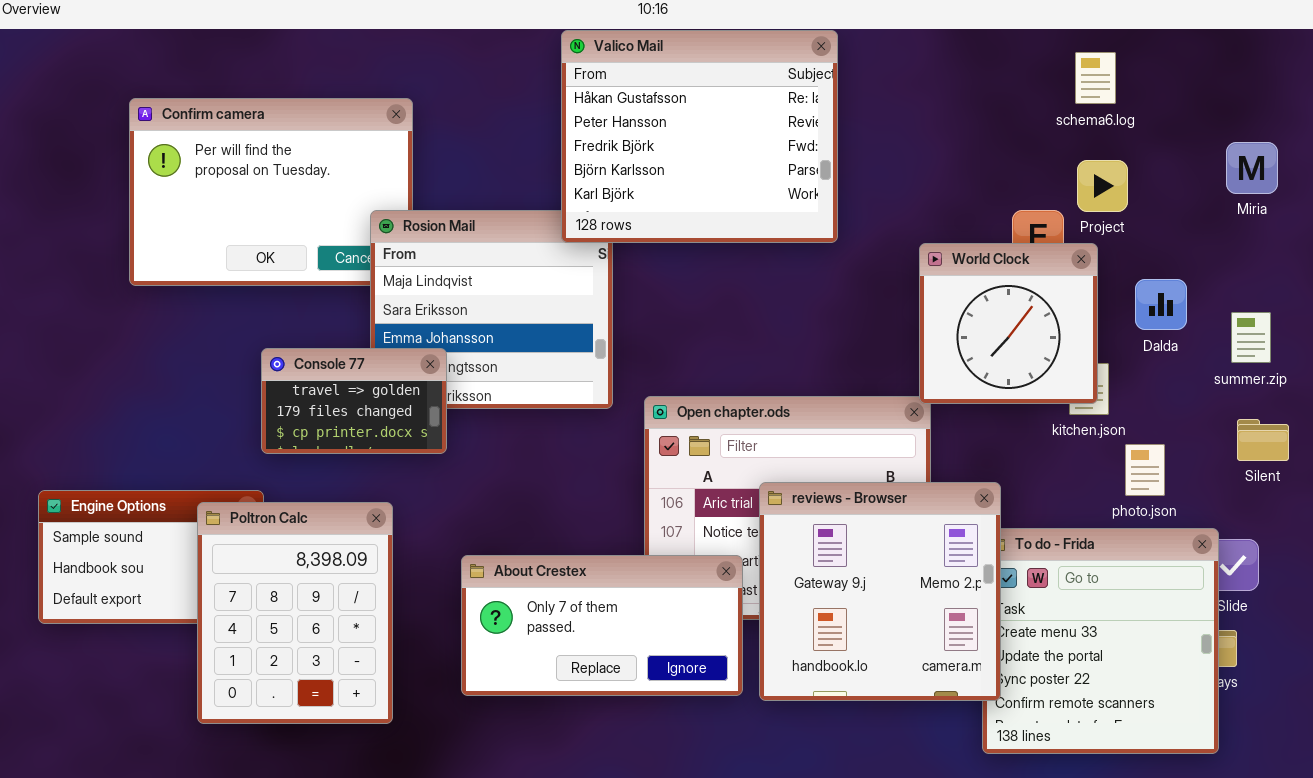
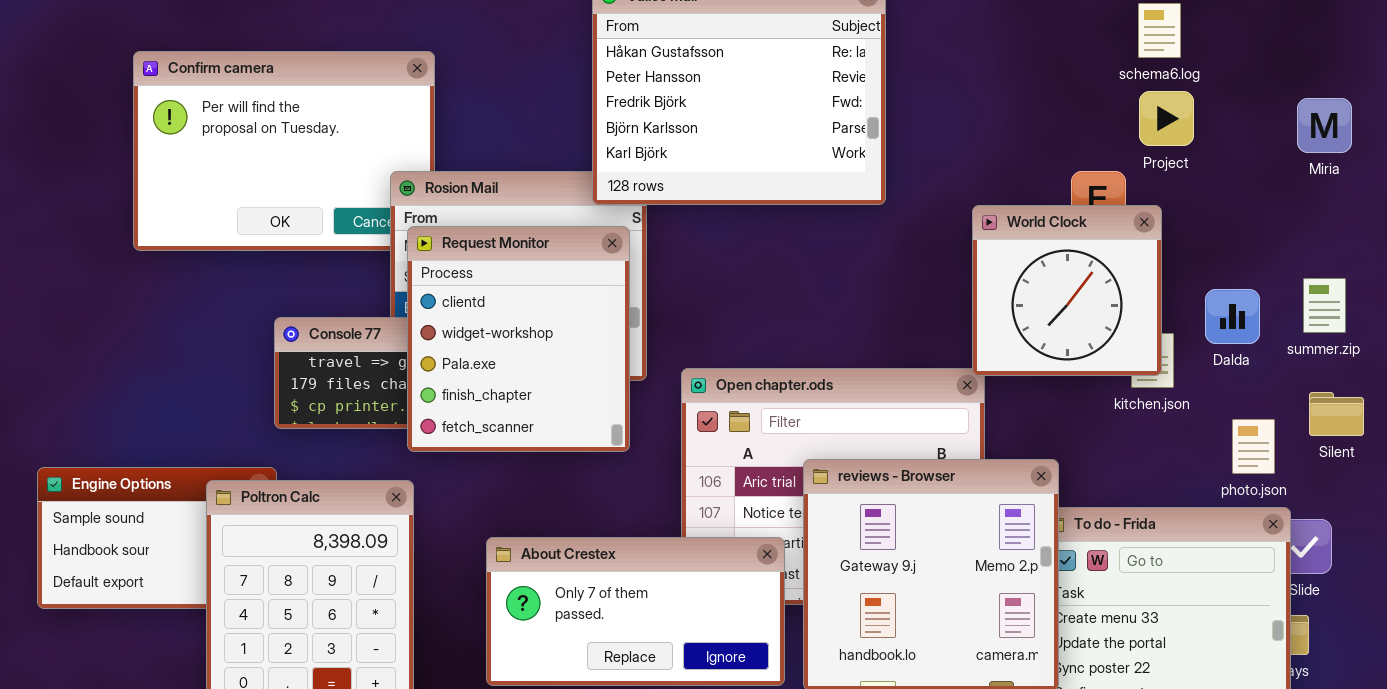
Project: [1077,160,1128,212] -> [1139,91,1194,146], moved
Request Monitor: none -> [407,226,630,452], opened
Dalda: [1135,279,1187,330] -> [1205,289,1260,344], moved
photo.json: [1125,444,1165,496] -> [1232,419,1275,474], moved

